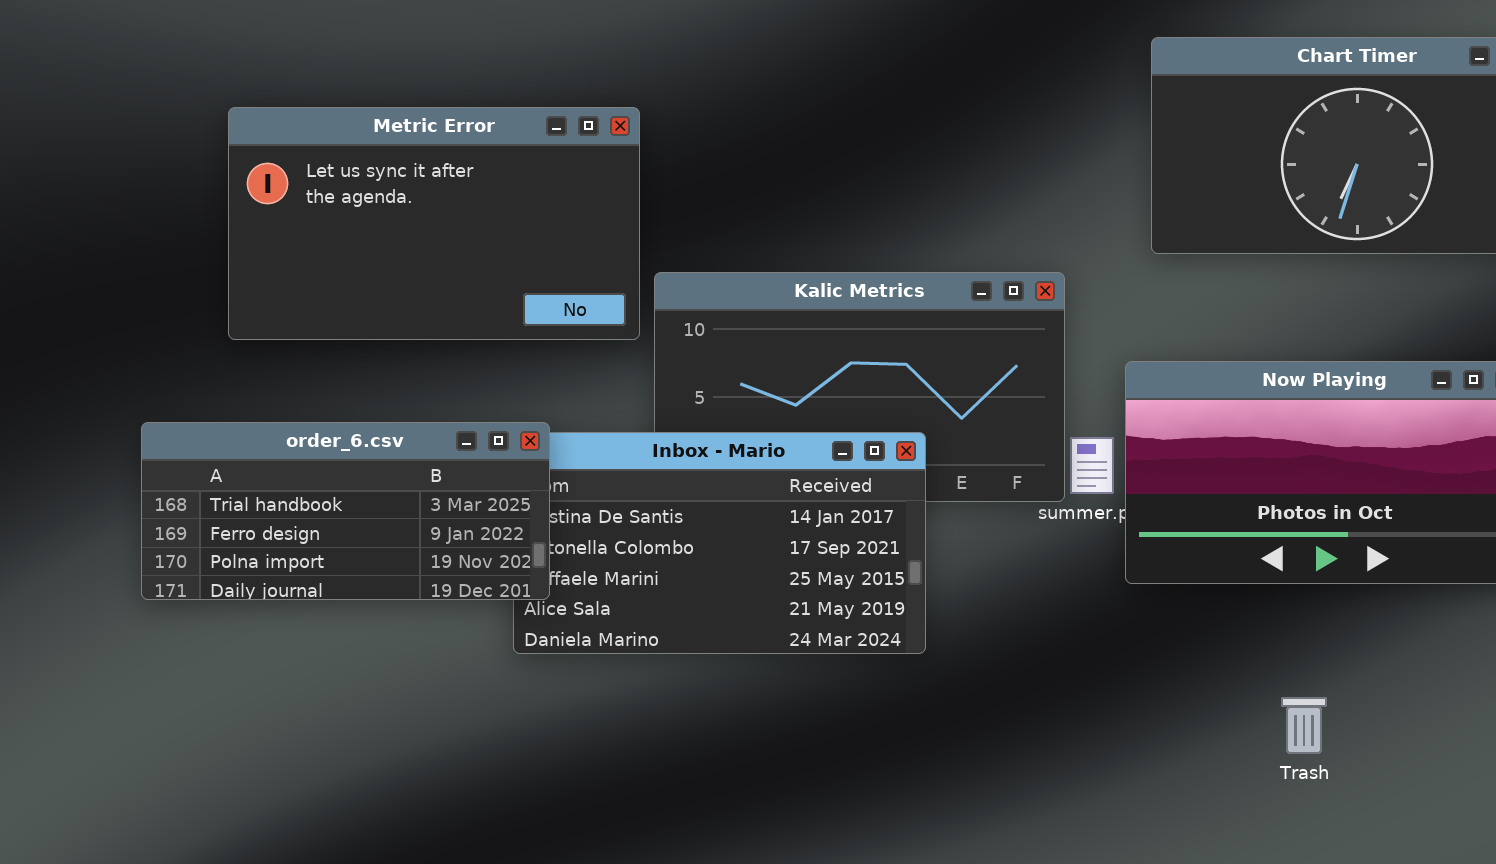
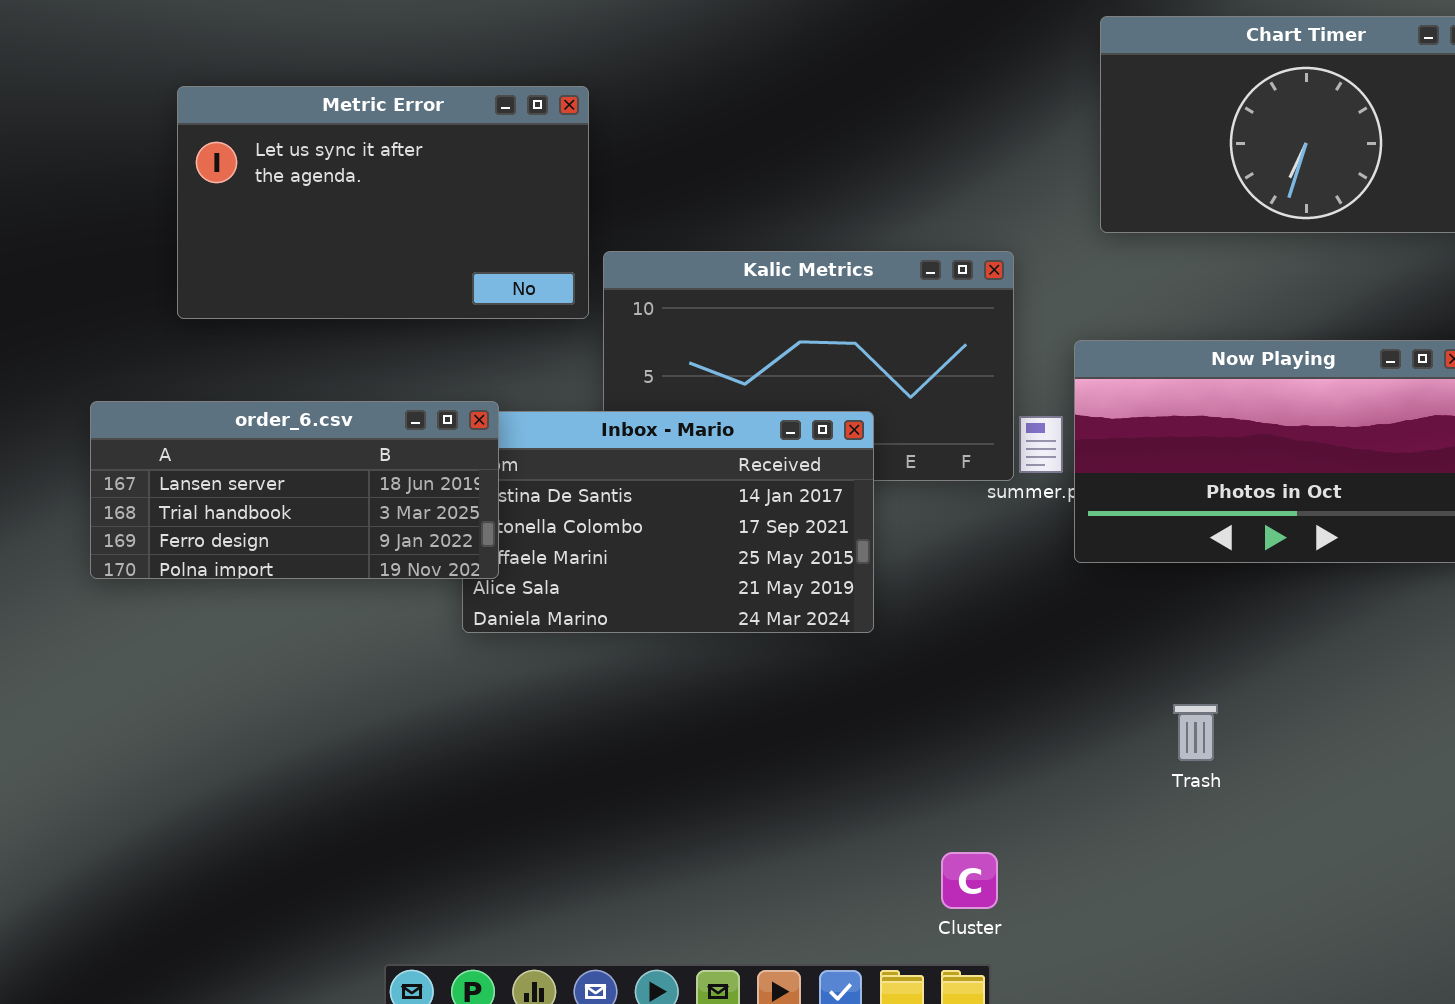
order_6.csv: [141,422,550,600] -> [90,401,499,579], scrolled up 1 row
Trash: [1281,697,1327,754] -> [1173,704,1218,761], moved

